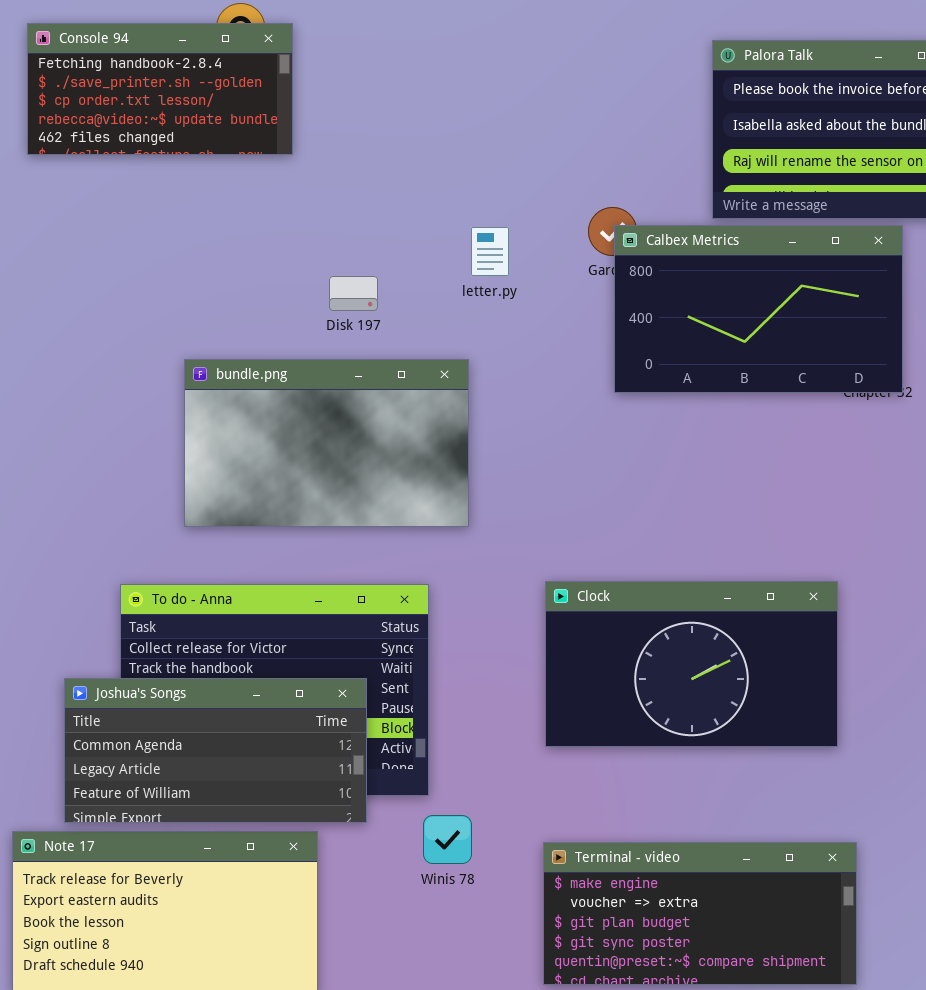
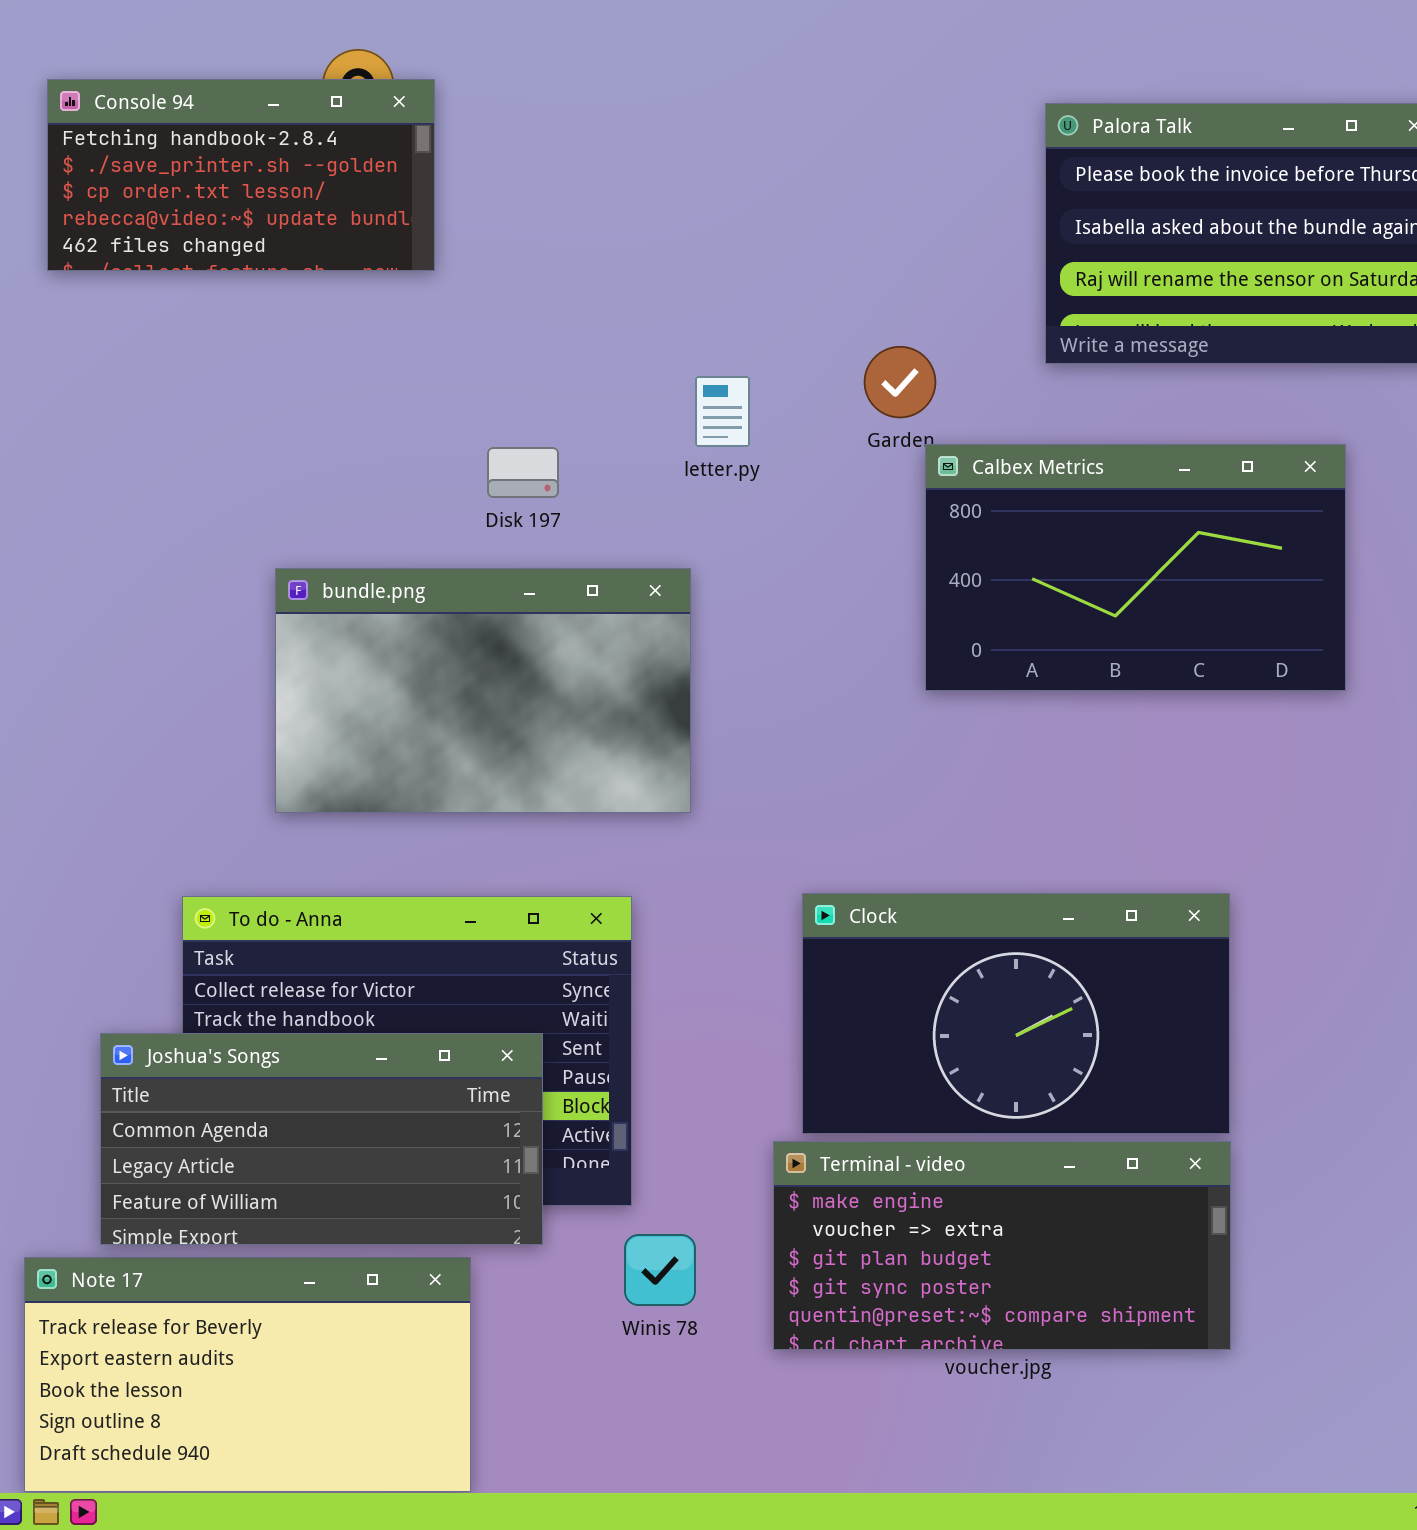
Calbex Metrics: [614,225,903,393] -> [925,444,1346,691], moved
Terminal - video: [543,842,857,985] -> [773,1141,1231,1350], moved

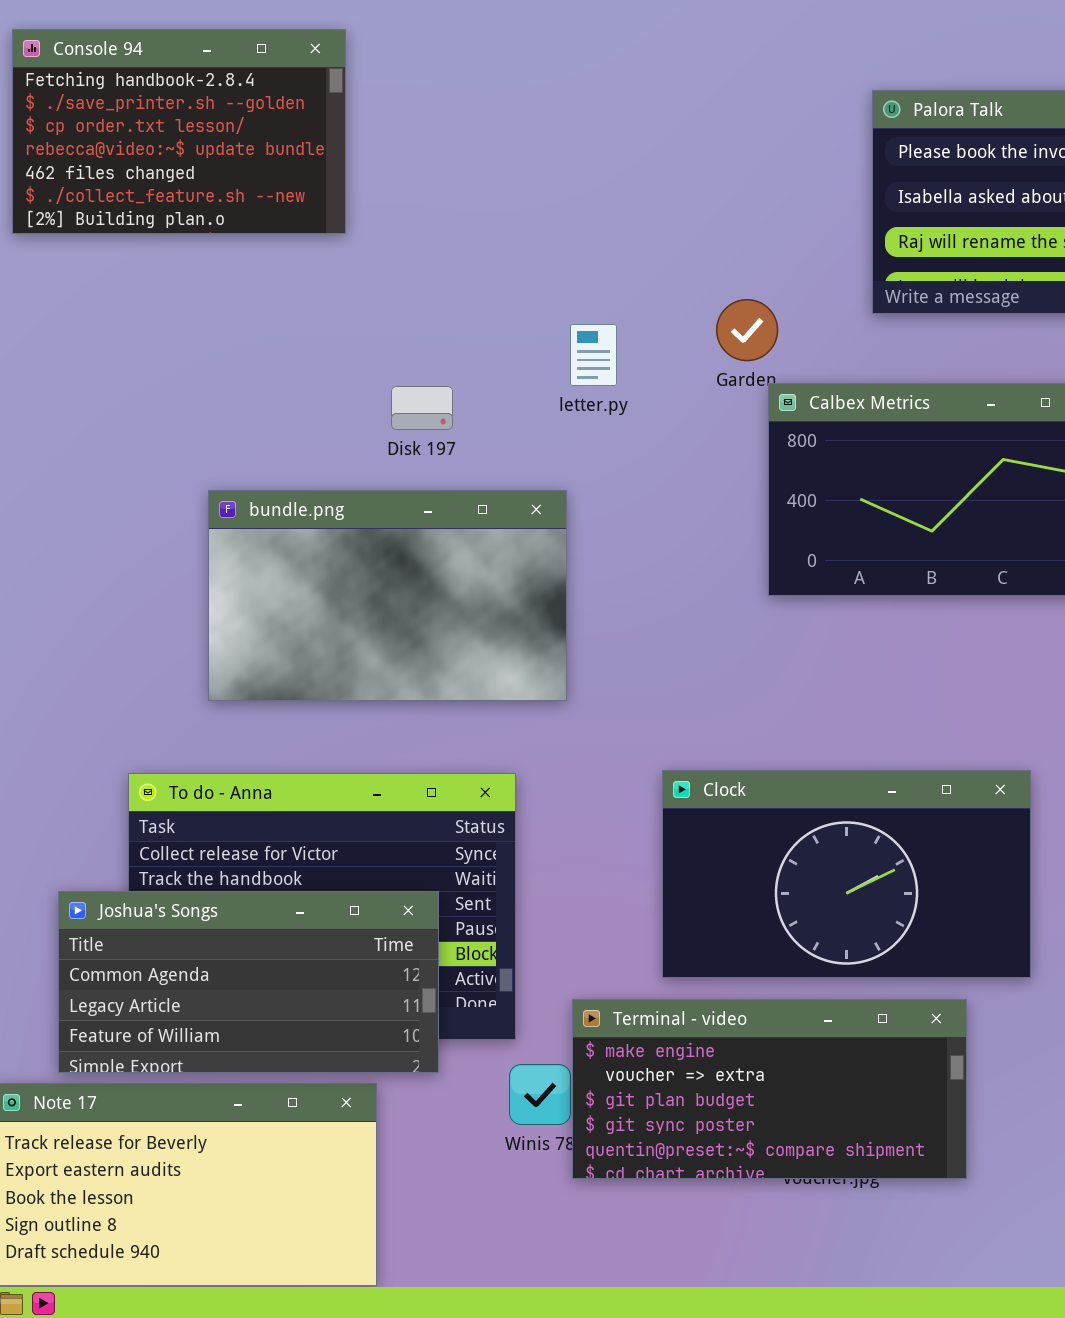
Console 94: [47,79,435,271] -> [12,29,346,234], resized
Terminal - video: [773,1141,1231,1350] -> [572,999,967,1179], moved

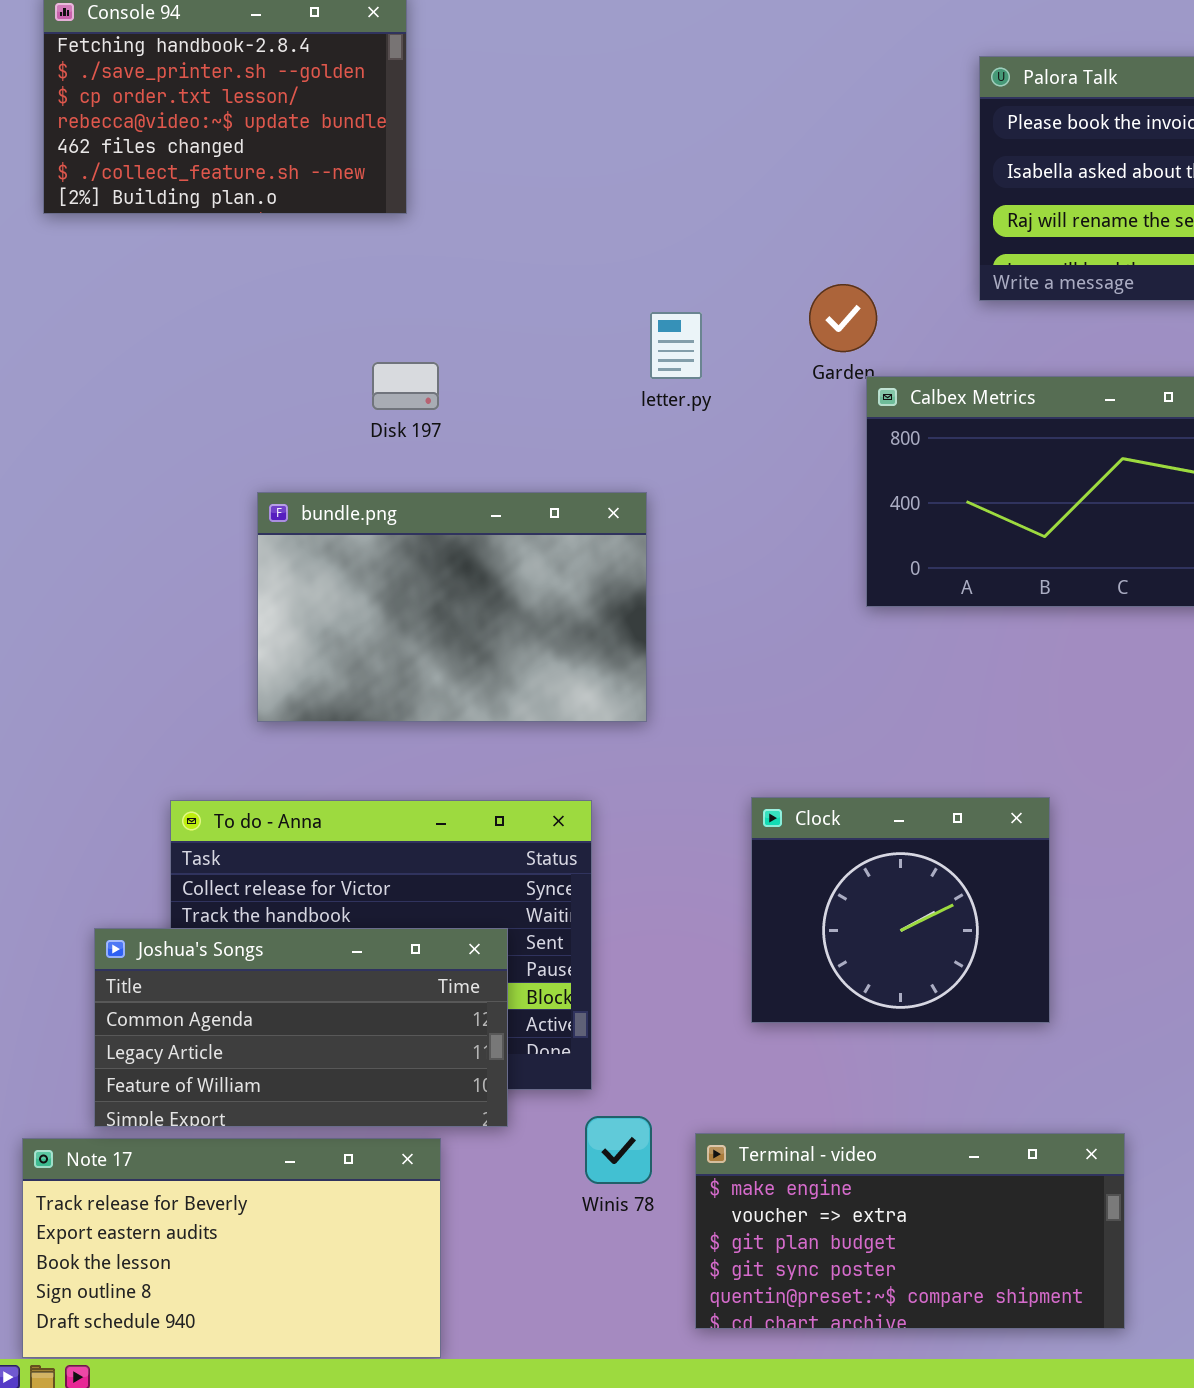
Disk 197: [391,386,453,430] -> [372,362,439,410], moved
Clock: [662,770,1031,978] -> [751,797,1050,1023], resized
Terminal - video: [572,999,967,1179] -> [695,1133,1125,1329], moved

